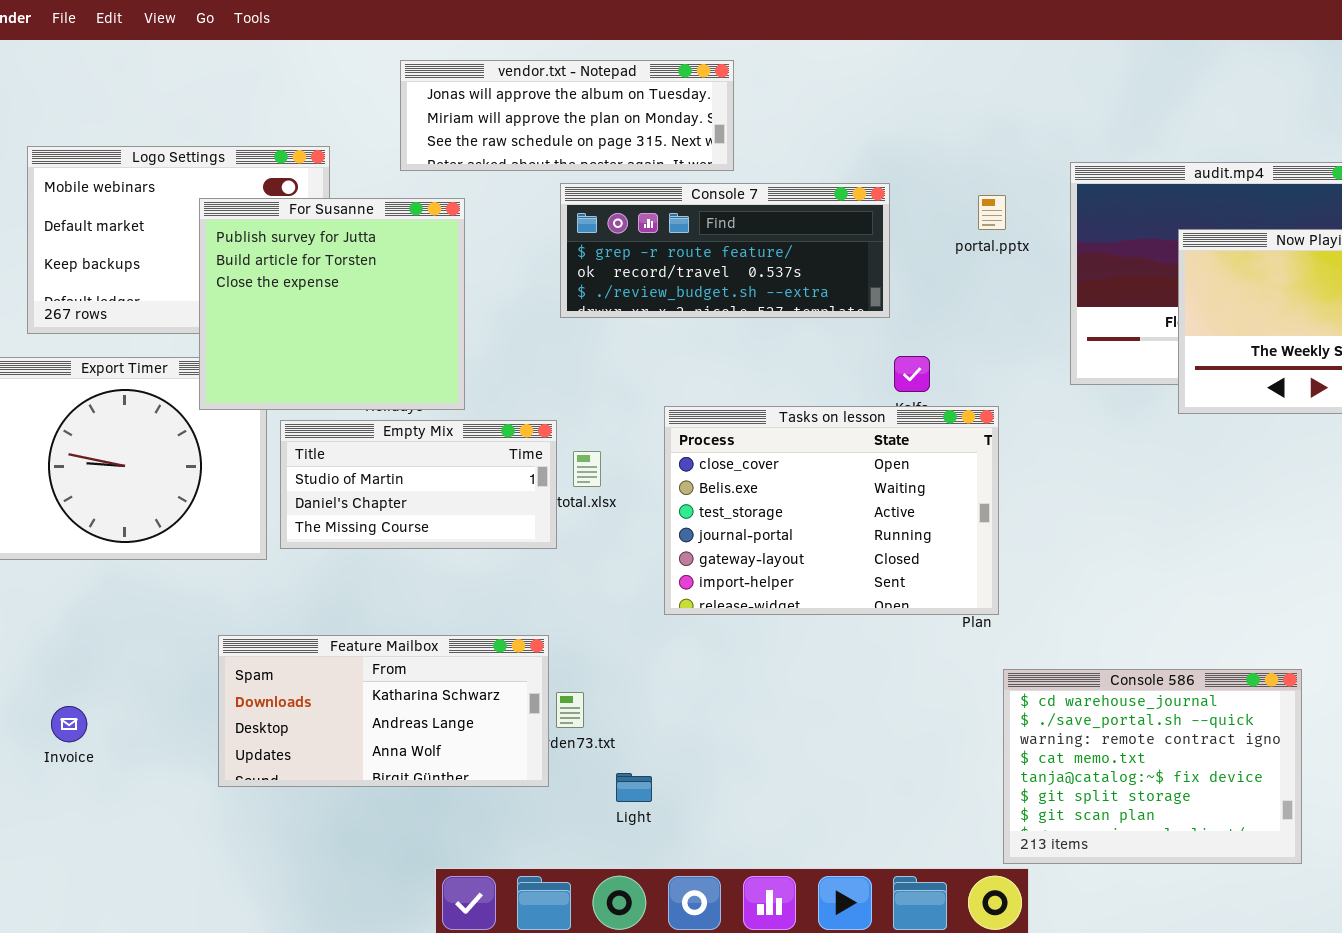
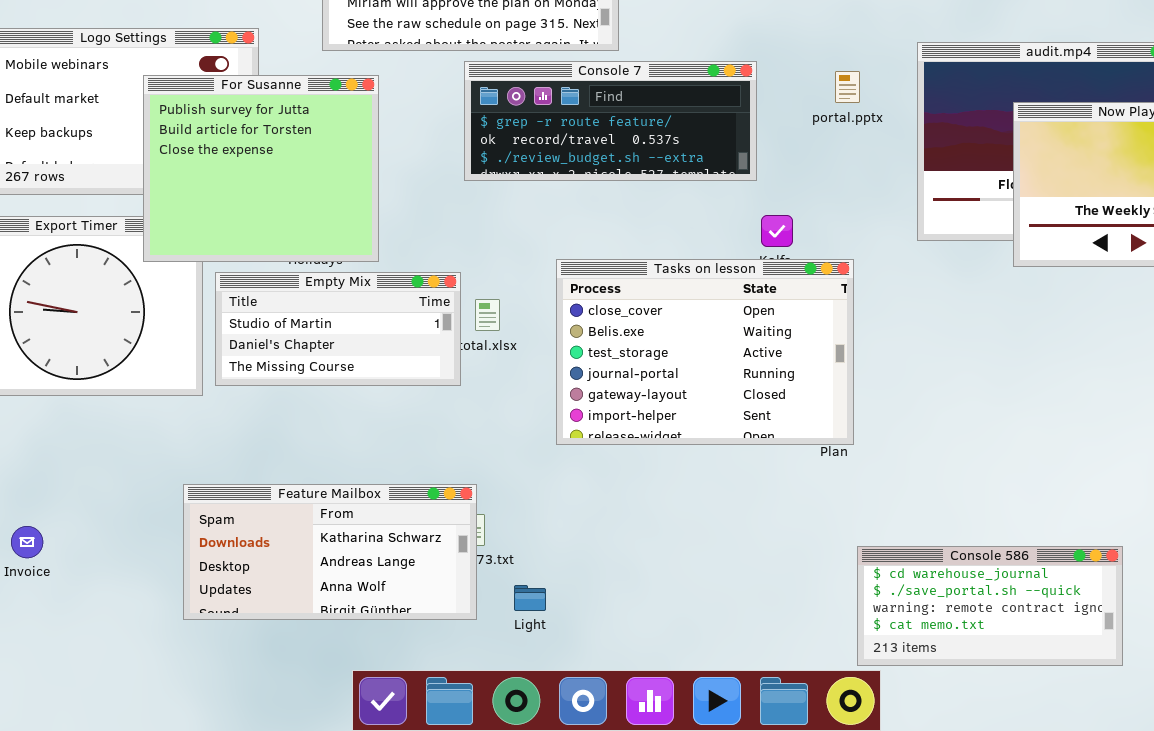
Feature Mailbox: [218,635,549,787] -> [183,484,477,620], moved
Console 586: [1003,669,1302,864] -> [857,546,1123,666], resized

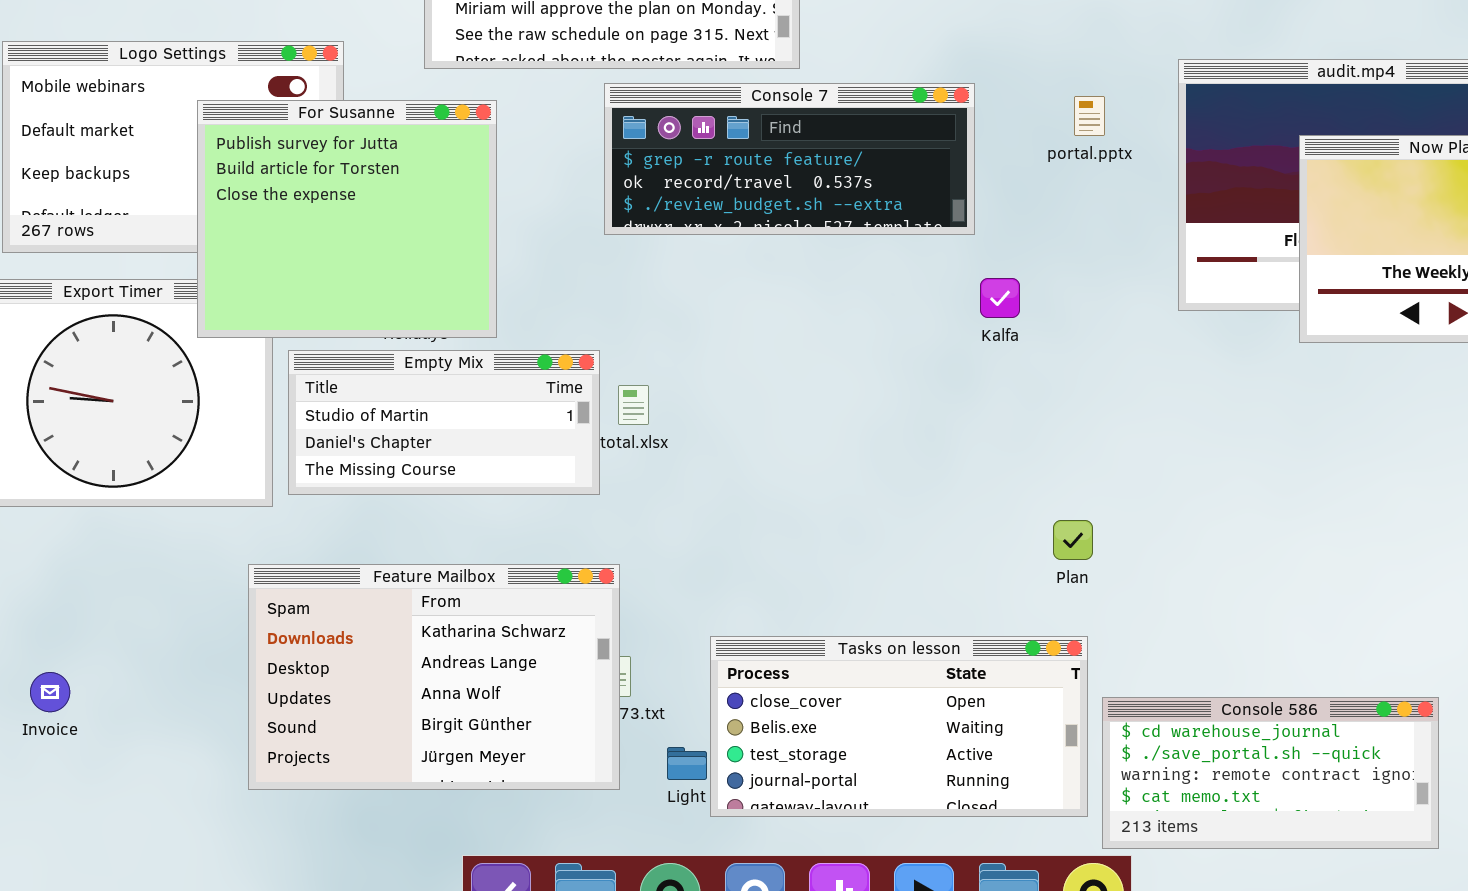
Tasks on lesson: [556,259,854,445] -> [710,636,1088,817], moved, resized
Feature Mailbox: [183,484,477,620] -> [248,564,620,790], resized

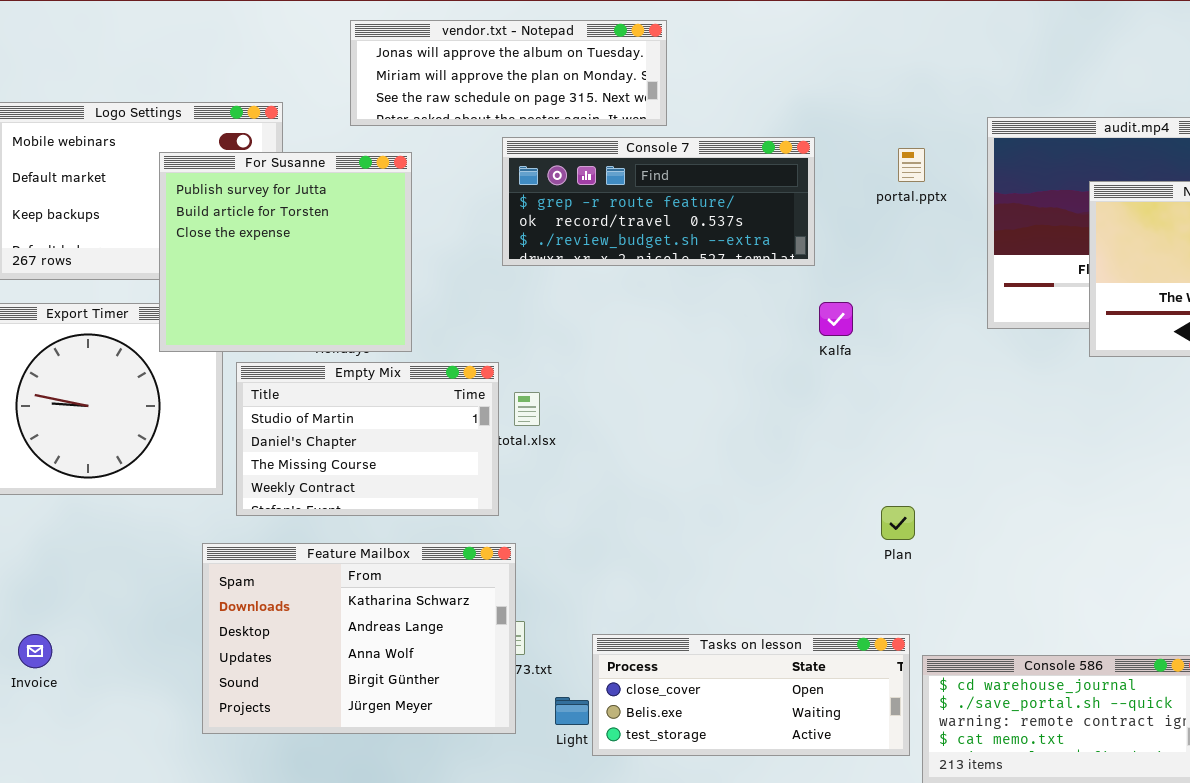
Empty Mix: [288,350,600,495] -> [236,362,499,516], resized
Tasks on lesson: [710,636,1088,817] -> [592,634,910,756], resized

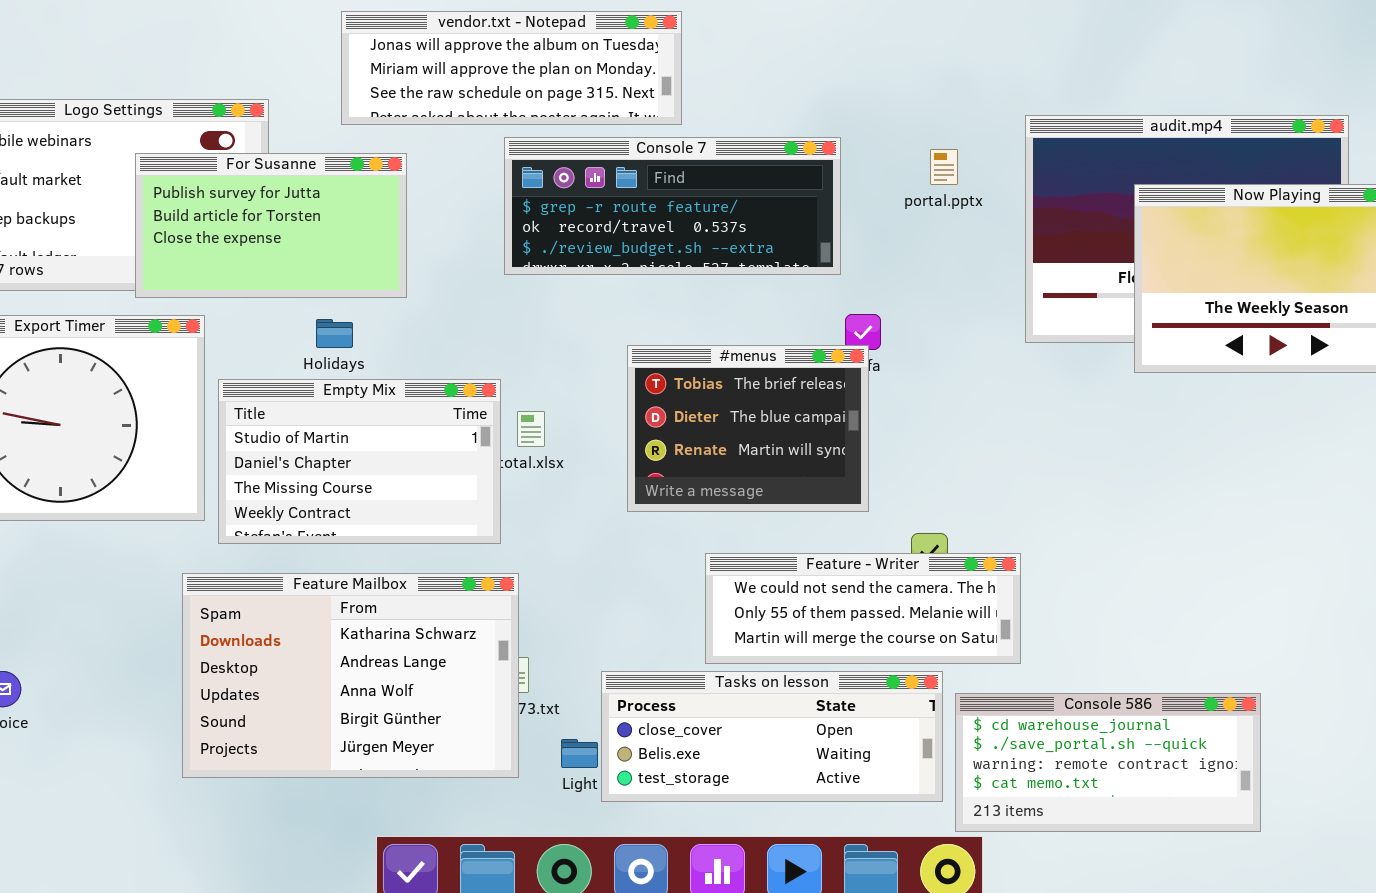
For Susanne: [159,152,412,352] -> [135,153,407,298], resized
#menus: none -> [627,345,869,512], opened
Feature - Writer: none -> [705,553,1021,664], opened

